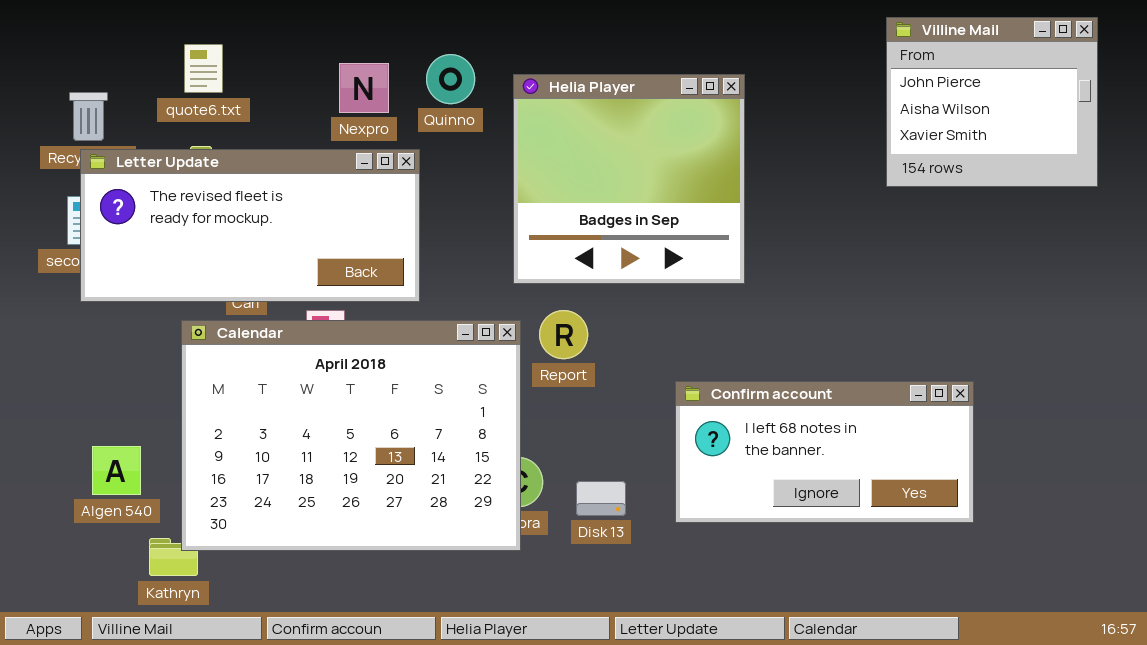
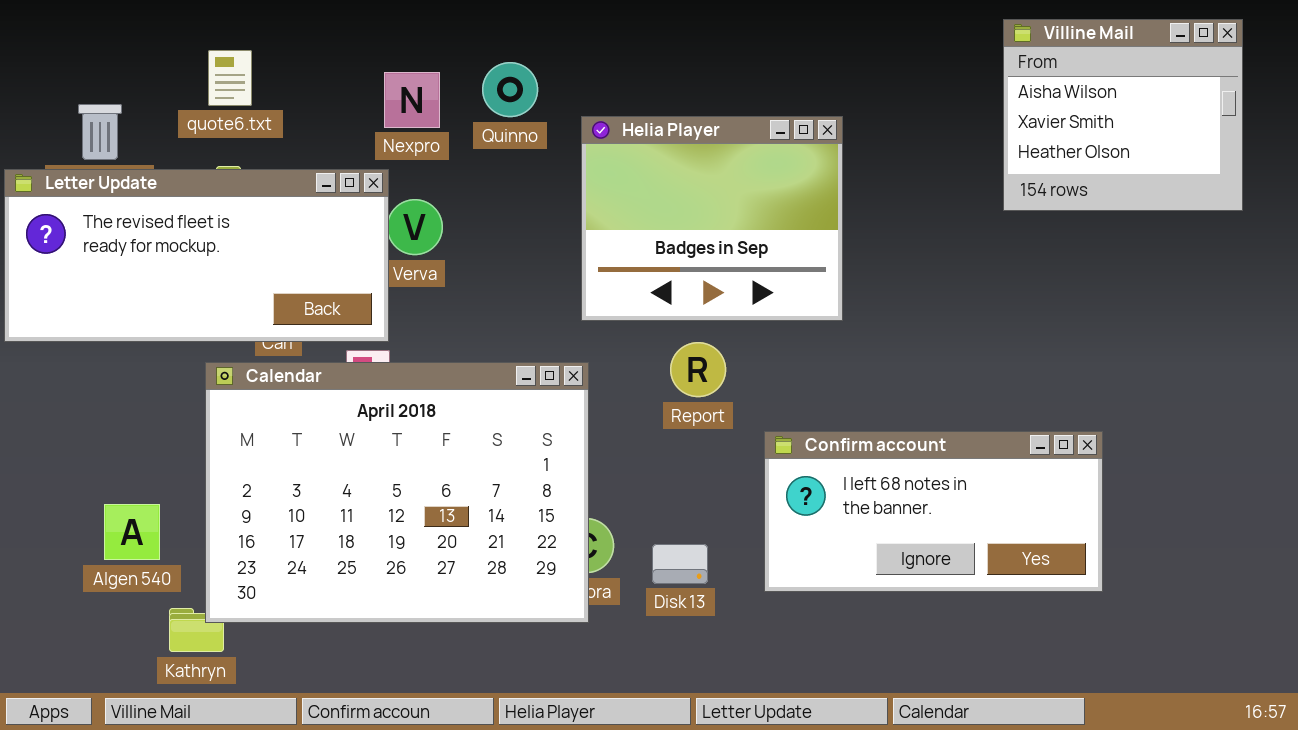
Villine Mail: [886,17,1098,187] -> [1003,19,1243,211], scrolled down 1 row
Helia Player: [513,74,745,284] -> [581,116,843,321], resized
Letter Update: [80,149,420,302] -> [4,169,389,342], moved
Report: [539,310,588,359] -> [670,342,726,397], moved

